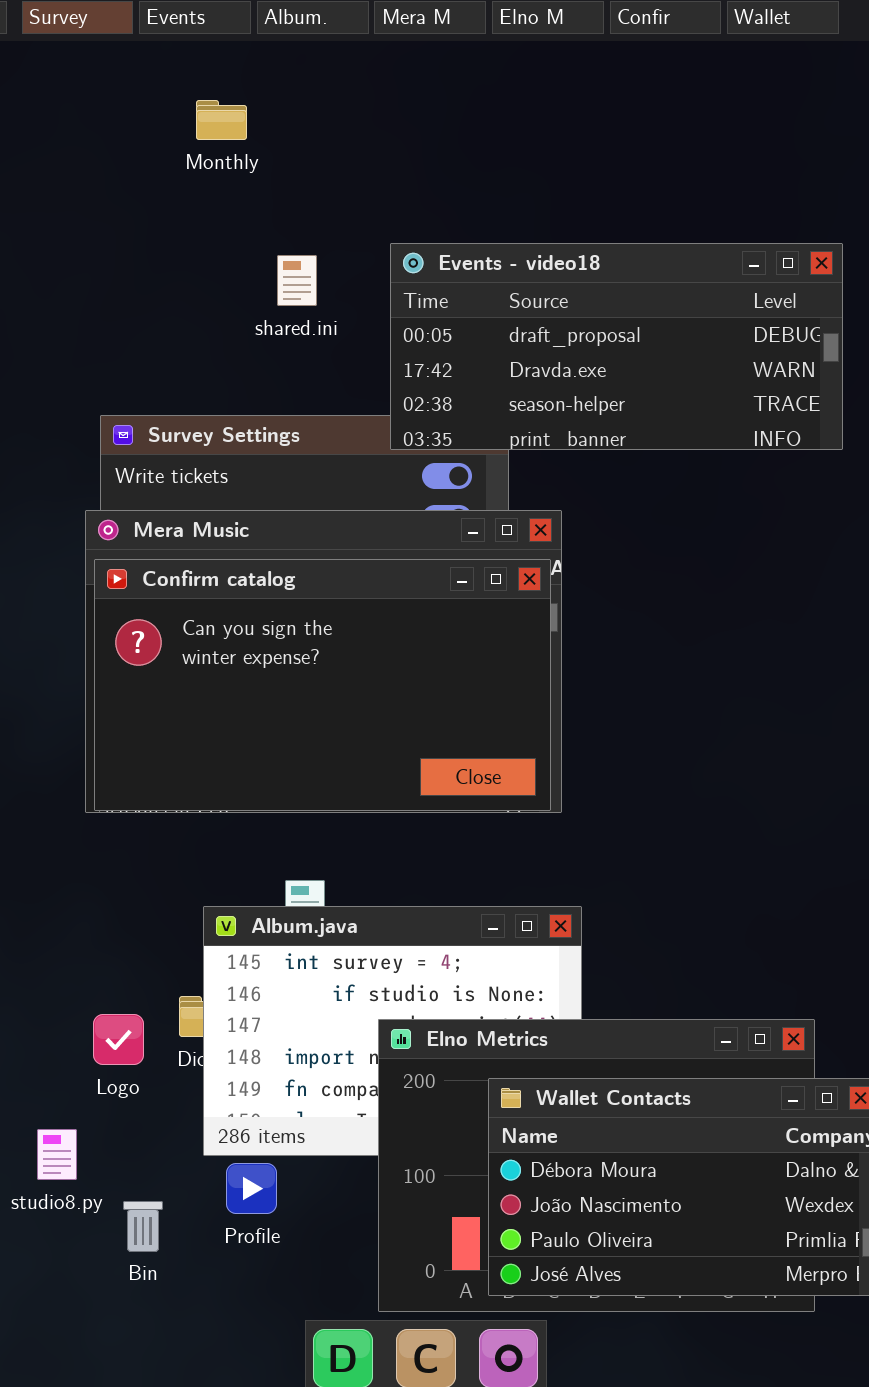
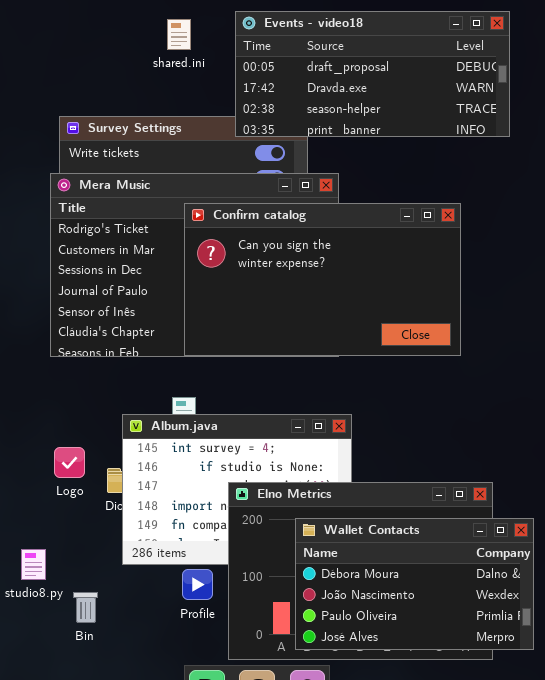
Confirm catalog: [94,559,551,811] -> [184,203,461,356], moved
Logo: [93,1014,144,1065] -> [54,447,85,478], moved
Profile: [226,1163,277,1214] -> [182,569,213,600], moved

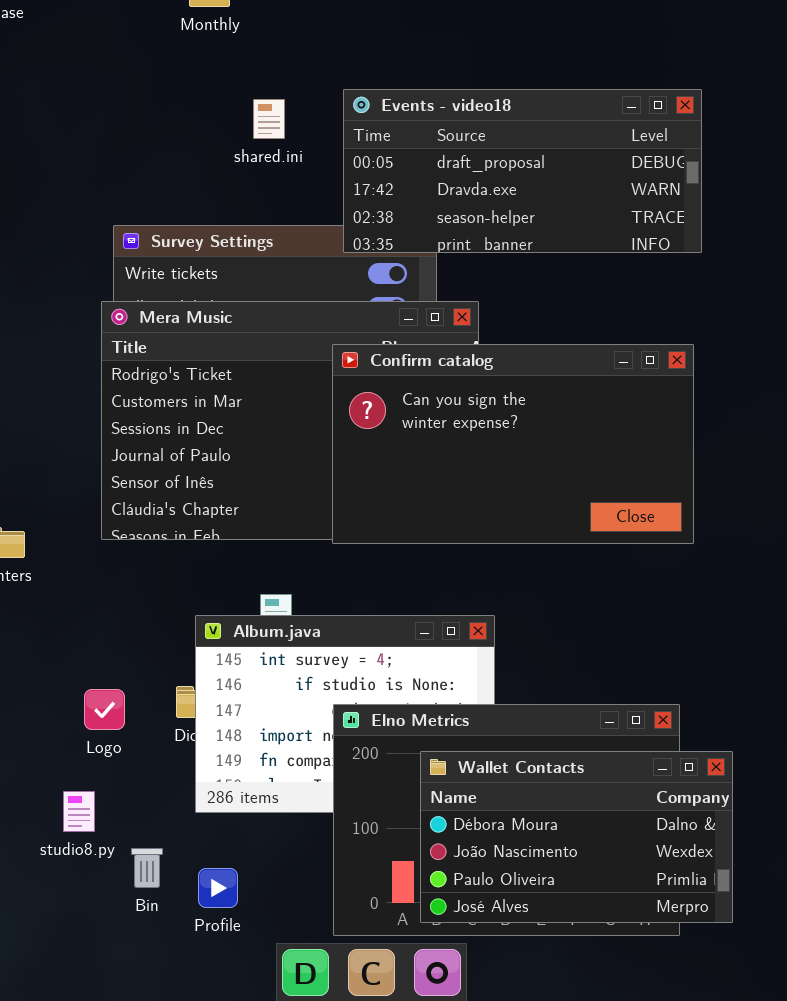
Confirm catalog: [184,203,461,356] -> [332,344,694,544], moved
Logo: [54,447,85,478] -> [84,689,125,730], moved
Profile: [182,569,213,600] -> [198,868,238,908], moved

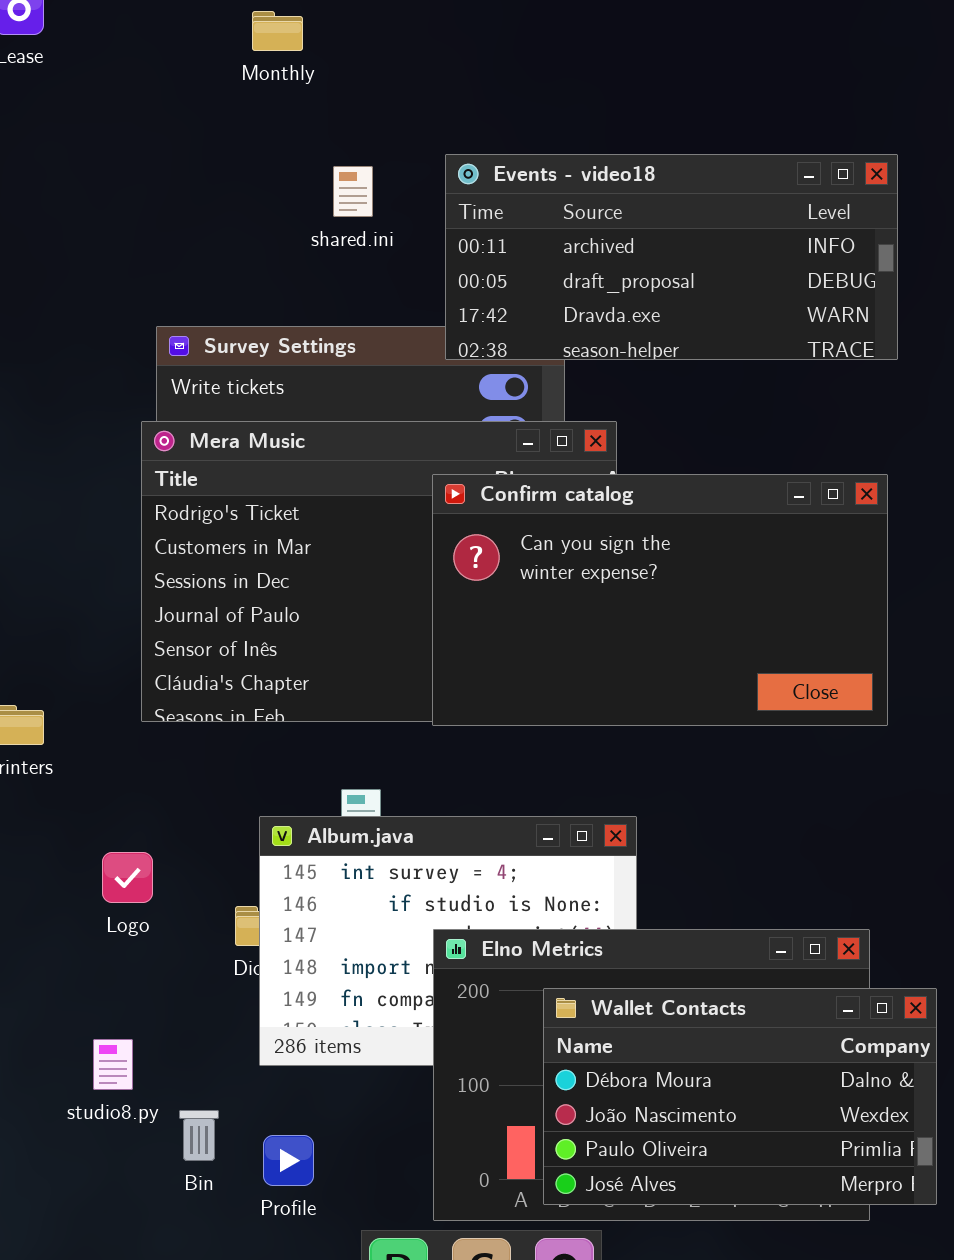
Events - video18: [343,89,702,253] -> [445,154,898,360], scrolled up 1 row
Logo: [84,689,125,730] -> [102,852,153,903], moved

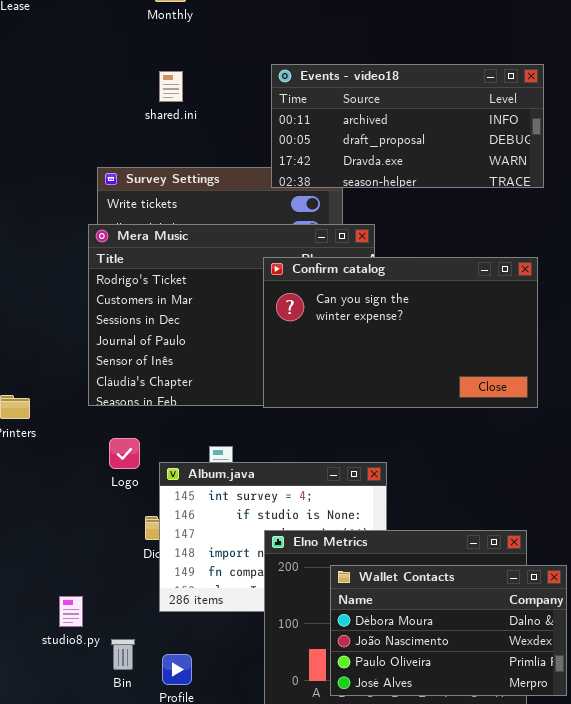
shared.ini: [333,166,373,217] -> [159,71,183,102], moved
Logo: [102,852,153,903] -> [109,438,140,469], moved

